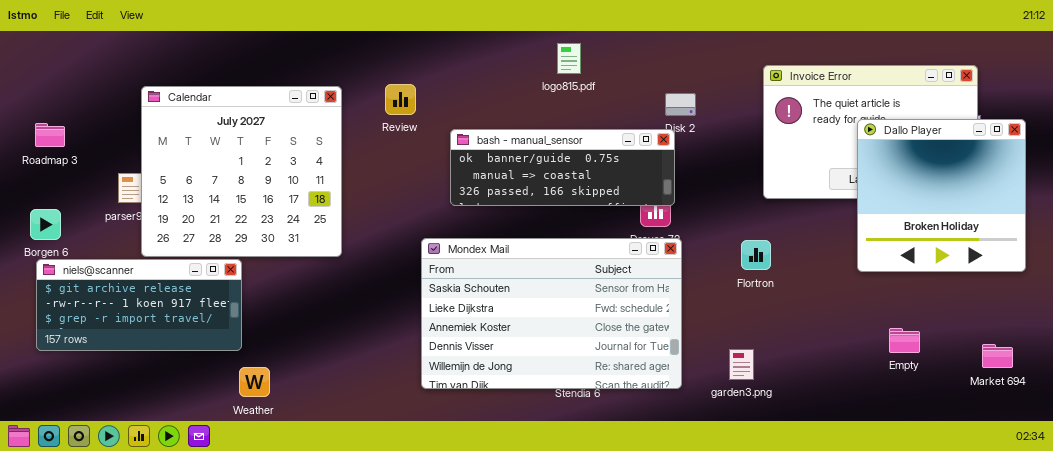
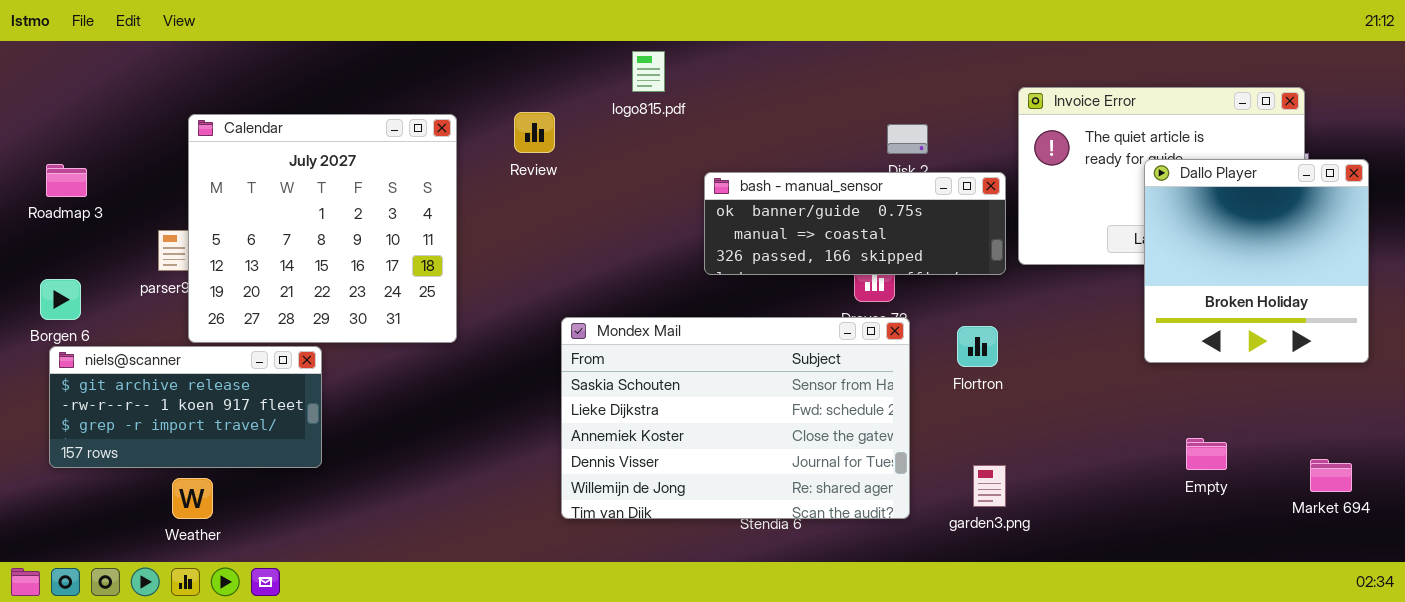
logo815.pdf: [557,43,581,74] -> [632,51,665,92], moved
bash - manual_sensor: [450,129,675,206] -> [704,172,1006,275], moved
Flortron: [741,240,771,270] -> [957,326,998,367], moved
Weather: [239,367,270,397] -> [172,478,213,519], moved

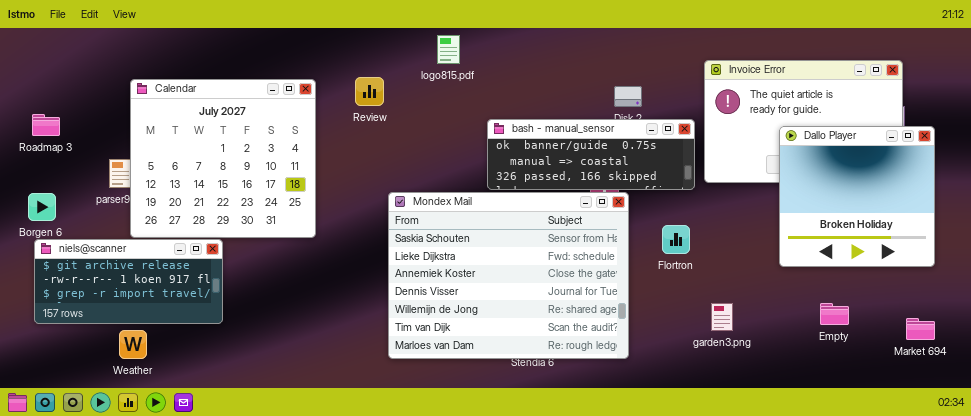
Dallo Player: [1144,159,1369,363] -> [779,126,935,267], moved
Mondex Mail: [561,317,910,519] -> [388,192,629,359], resized
garden3.png: [973,465,1006,507] -> [711,303,733,331], moved

